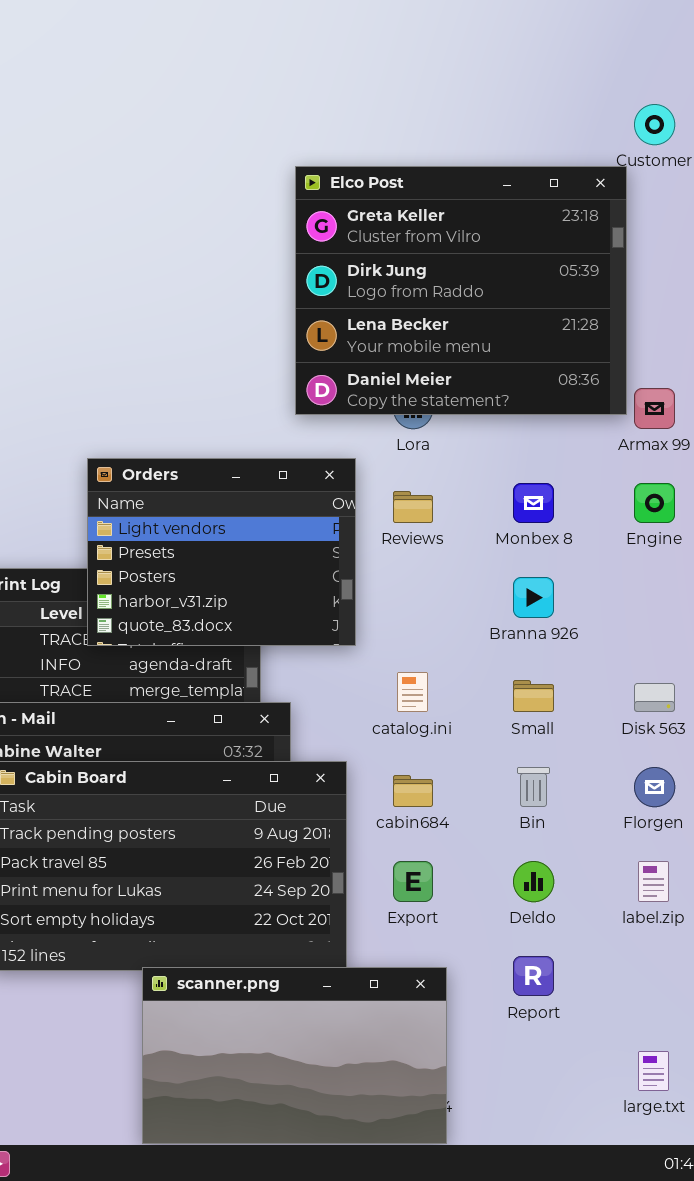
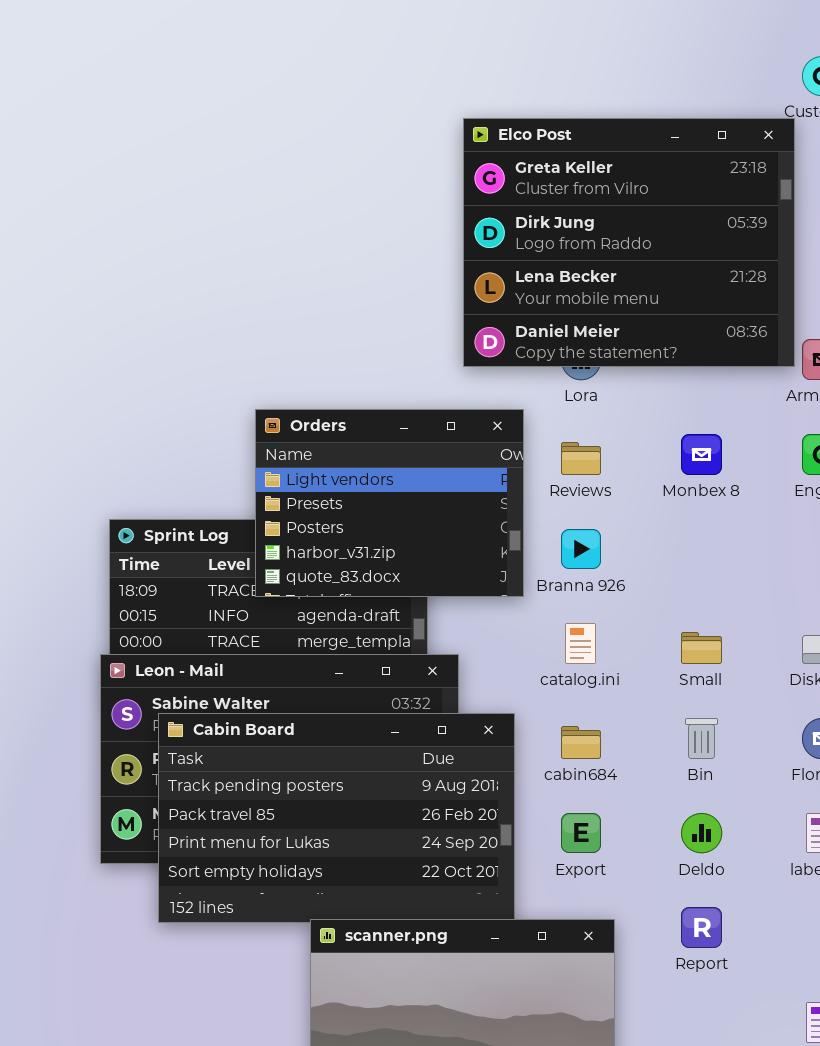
Branna 926: [513,577,554,618] -> [561,529,601,569], moved

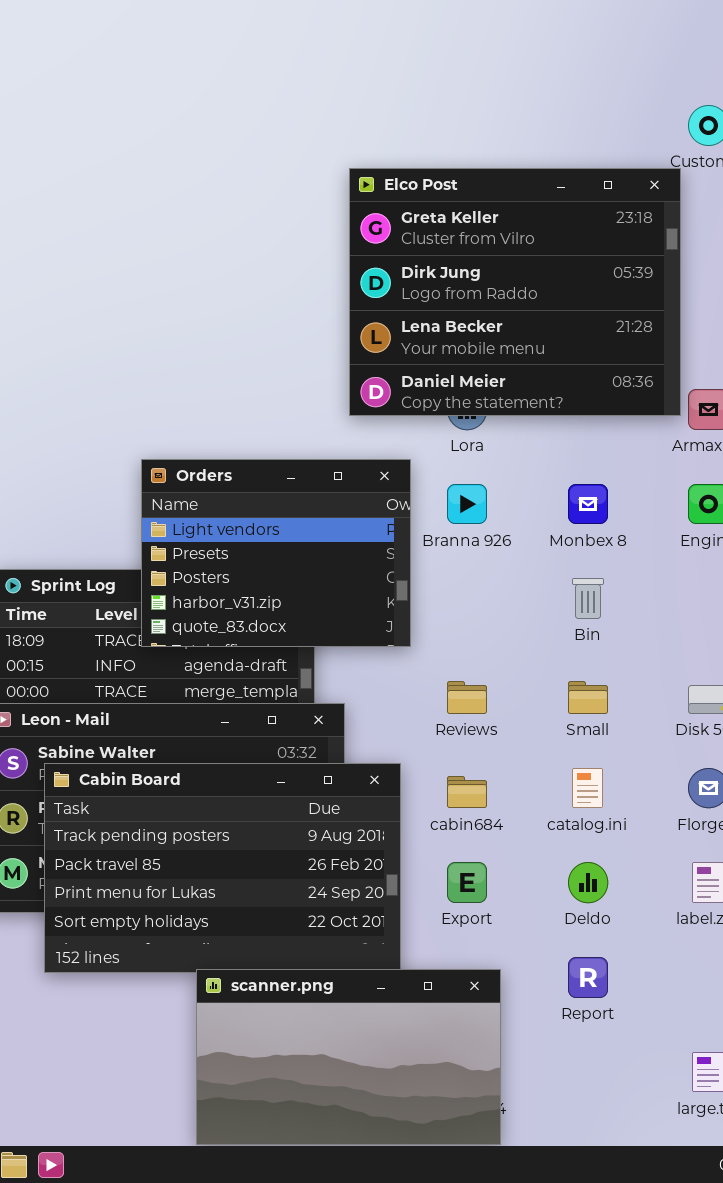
Reviews: [561,442,601,475] -> [447,681,487,714], moved
Branna 926: [561,529,601,569] -> [447,484,487,524], moved
catalog.ini: [565,623,596,664] -> [572,768,603,808], moved
Bin: [685,718,718,759] -> [572,578,604,619], moved

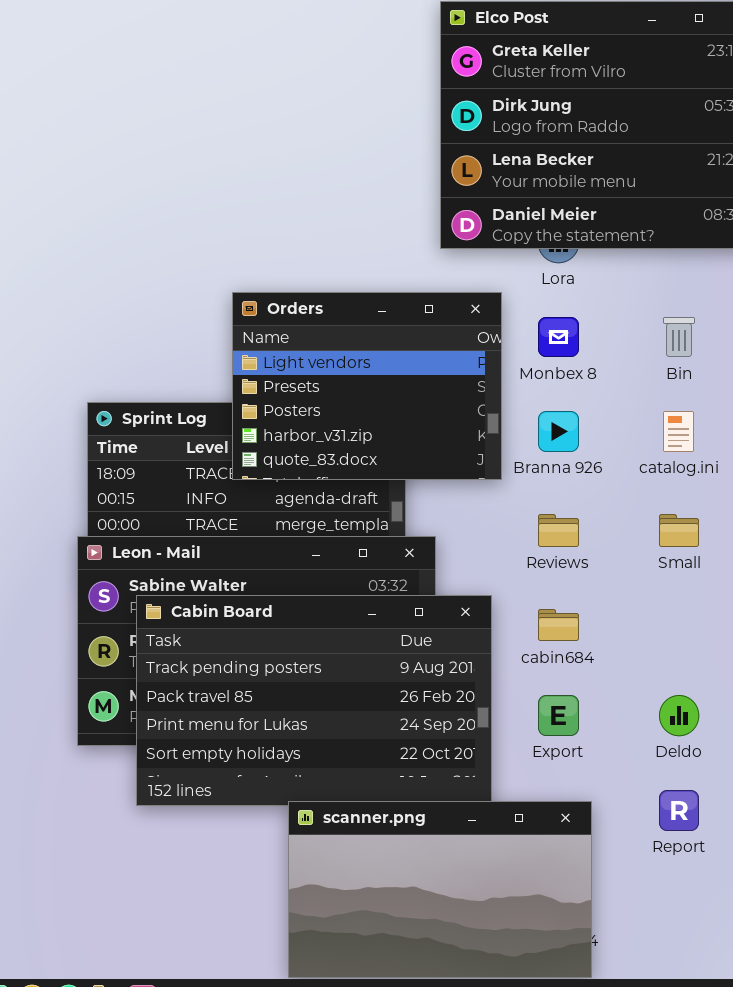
Branna 926: [447,484,487,524] -> [538,411,579,452], moved
Monbex 8: [568,484,608,524] -> [538,317,579,357], moved
Bin: [572,578,604,619] -> [663,317,695,357], moved
catalog.ini: [572,768,603,808] -> [663,411,694,452], moved

